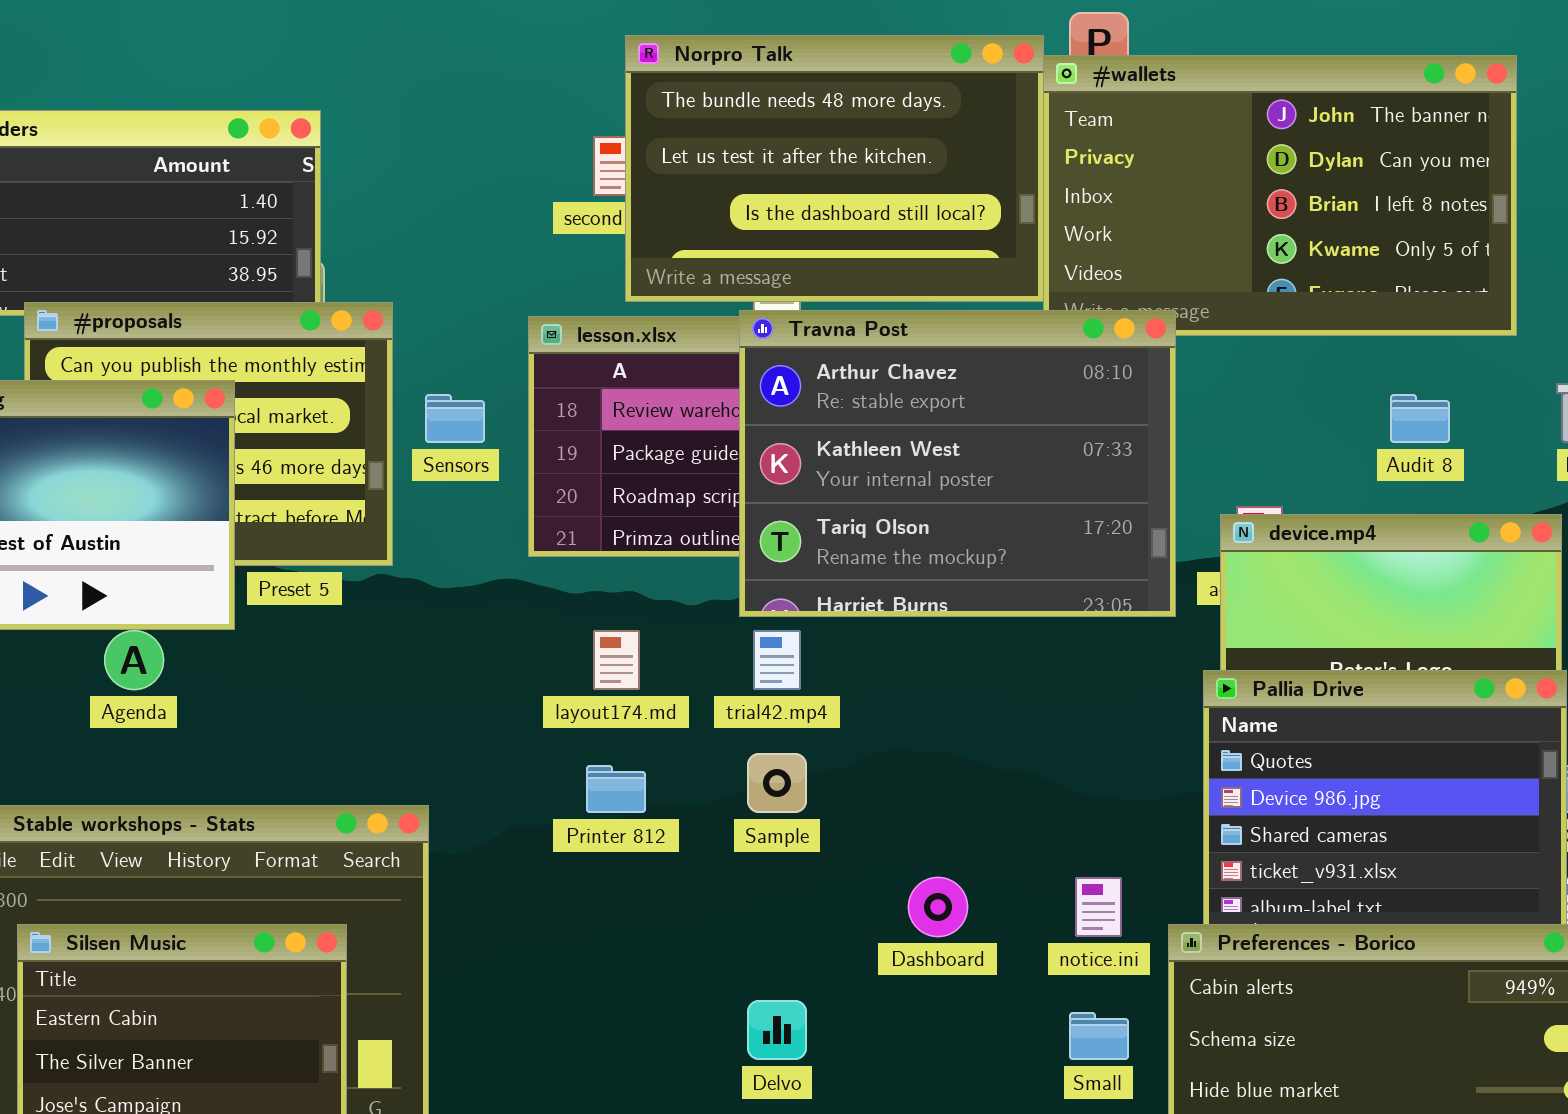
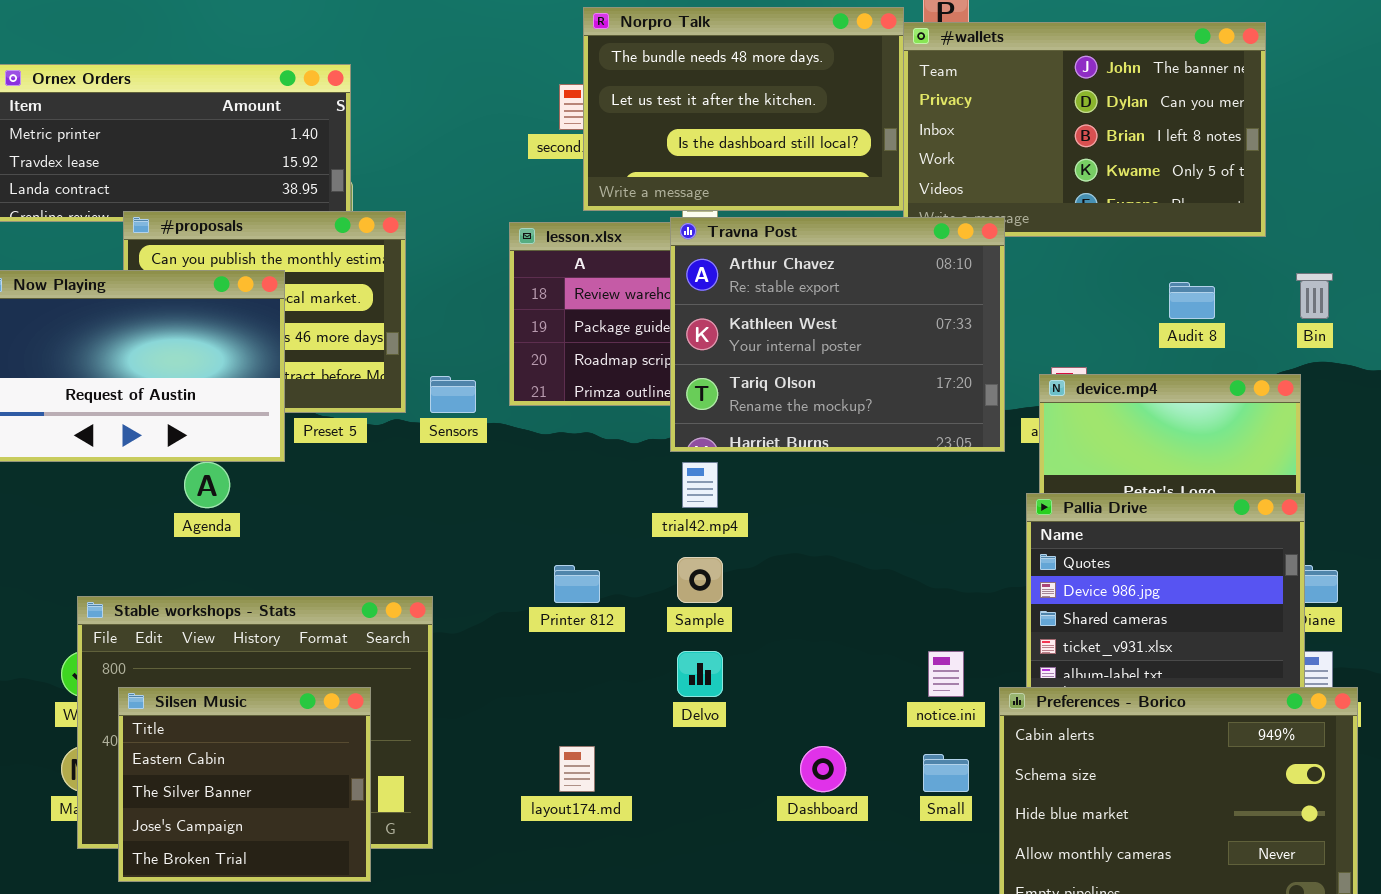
Sensors: [425,394,485,443] -> [430,376,476,413], moved
layout174.md: [593,630,640,690] -> [559,746,595,792], moved
Dashboard: [908,877,968,937] -> [800,746,846,792], moved
Delvo: [747,1000,807,1060] -> [677,651,723,697], moved

